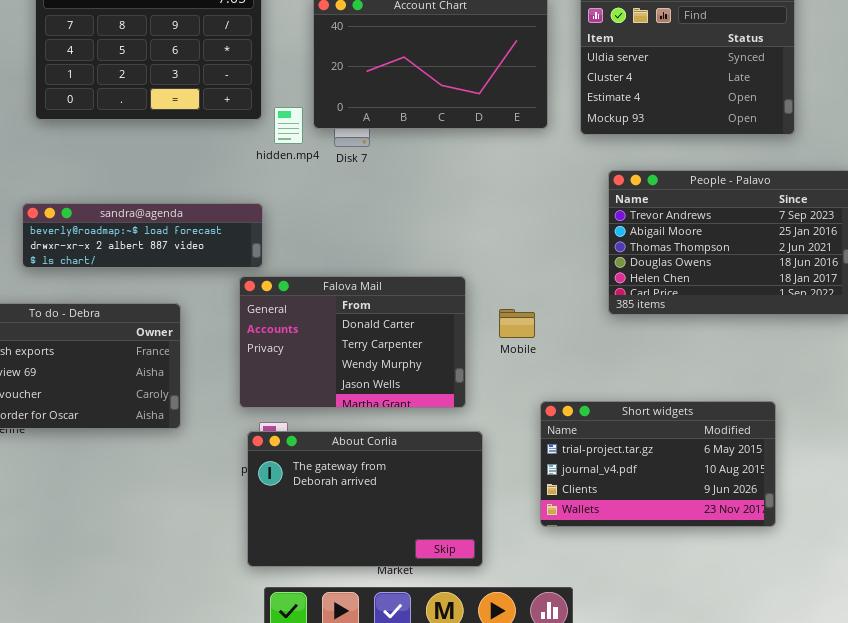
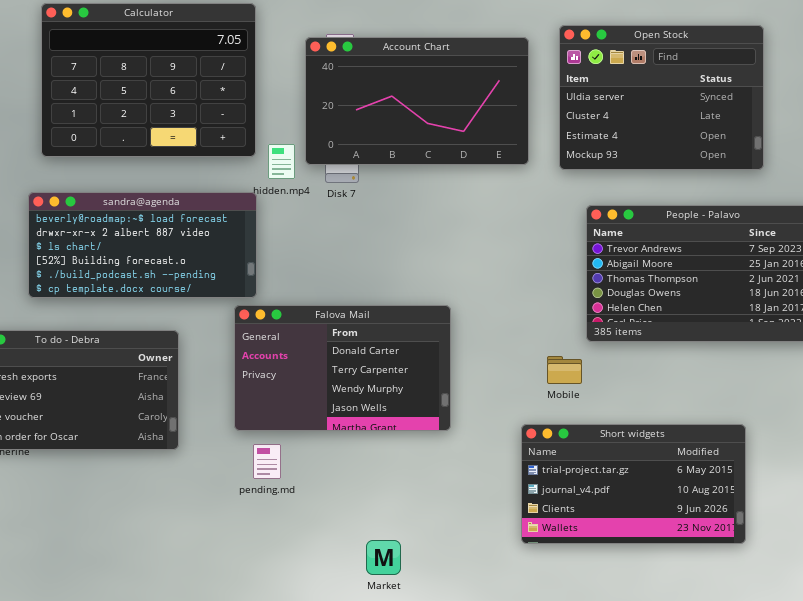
sandra@agenda: [22,203,263,268] -> [28,192,257,298], resized
Mobile: [499,309,535,338] -> [547,356,582,384], moved
About Corlia: [247,431,483,567] -> none, closed

